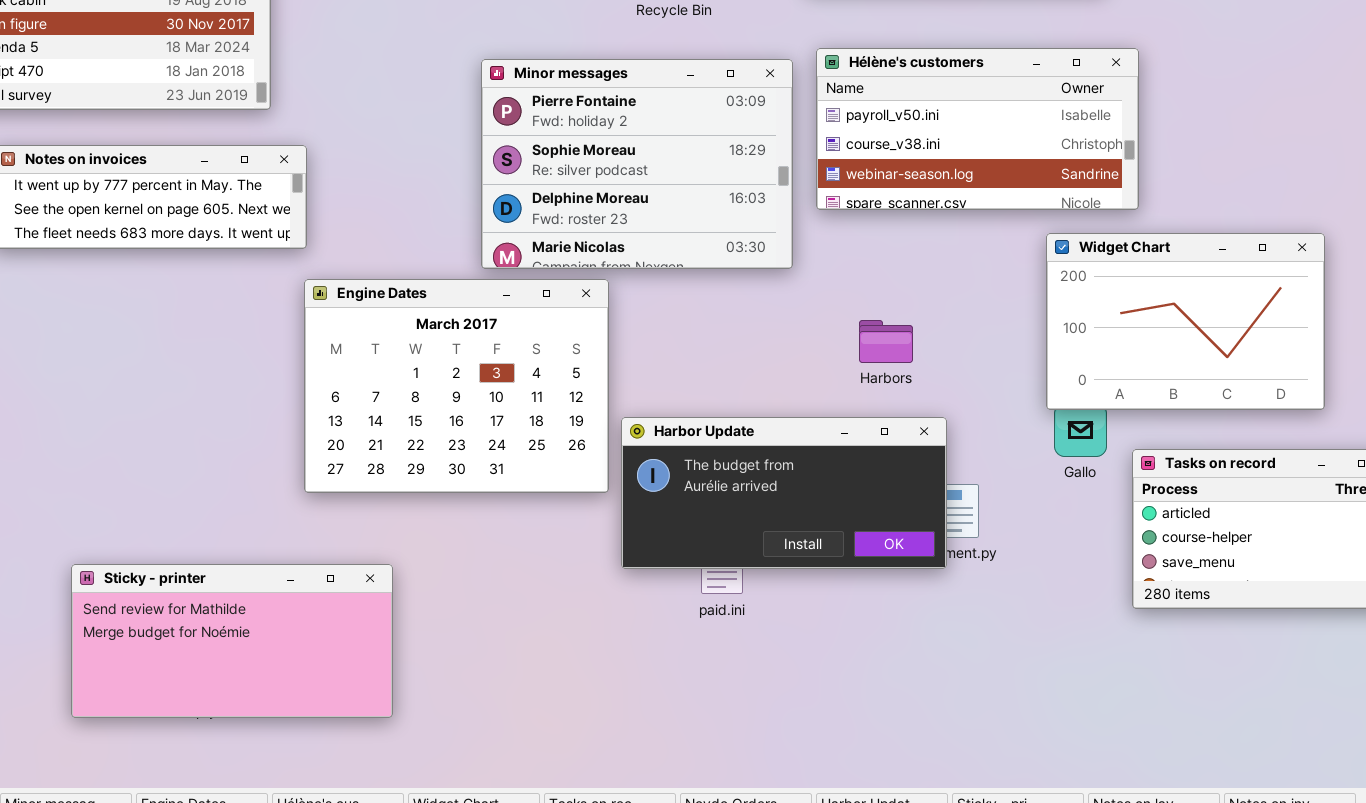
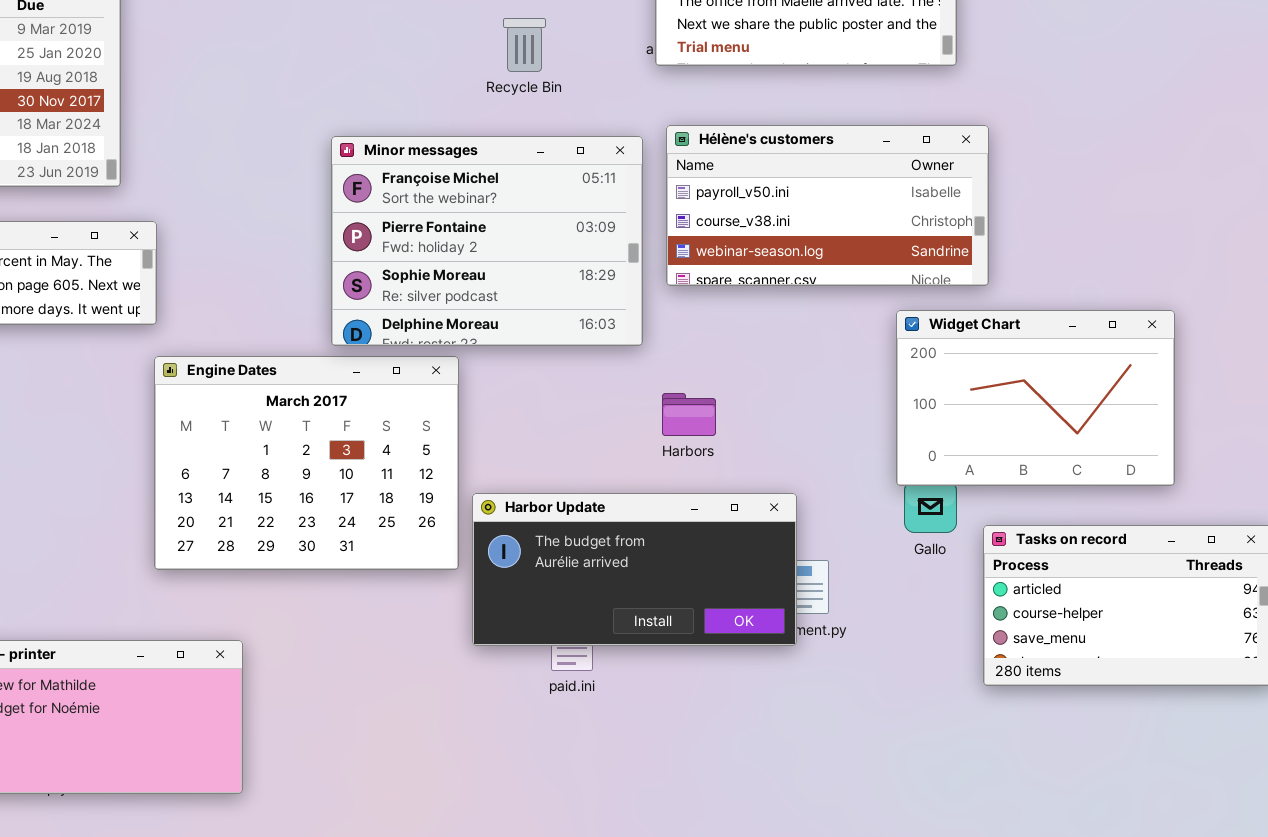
Minor messages: [481,59,793,269] -> [331,136,643,346], scrolled up 1 row
Harbors: [859,320,913,363] -> [662,393,716,436], moved

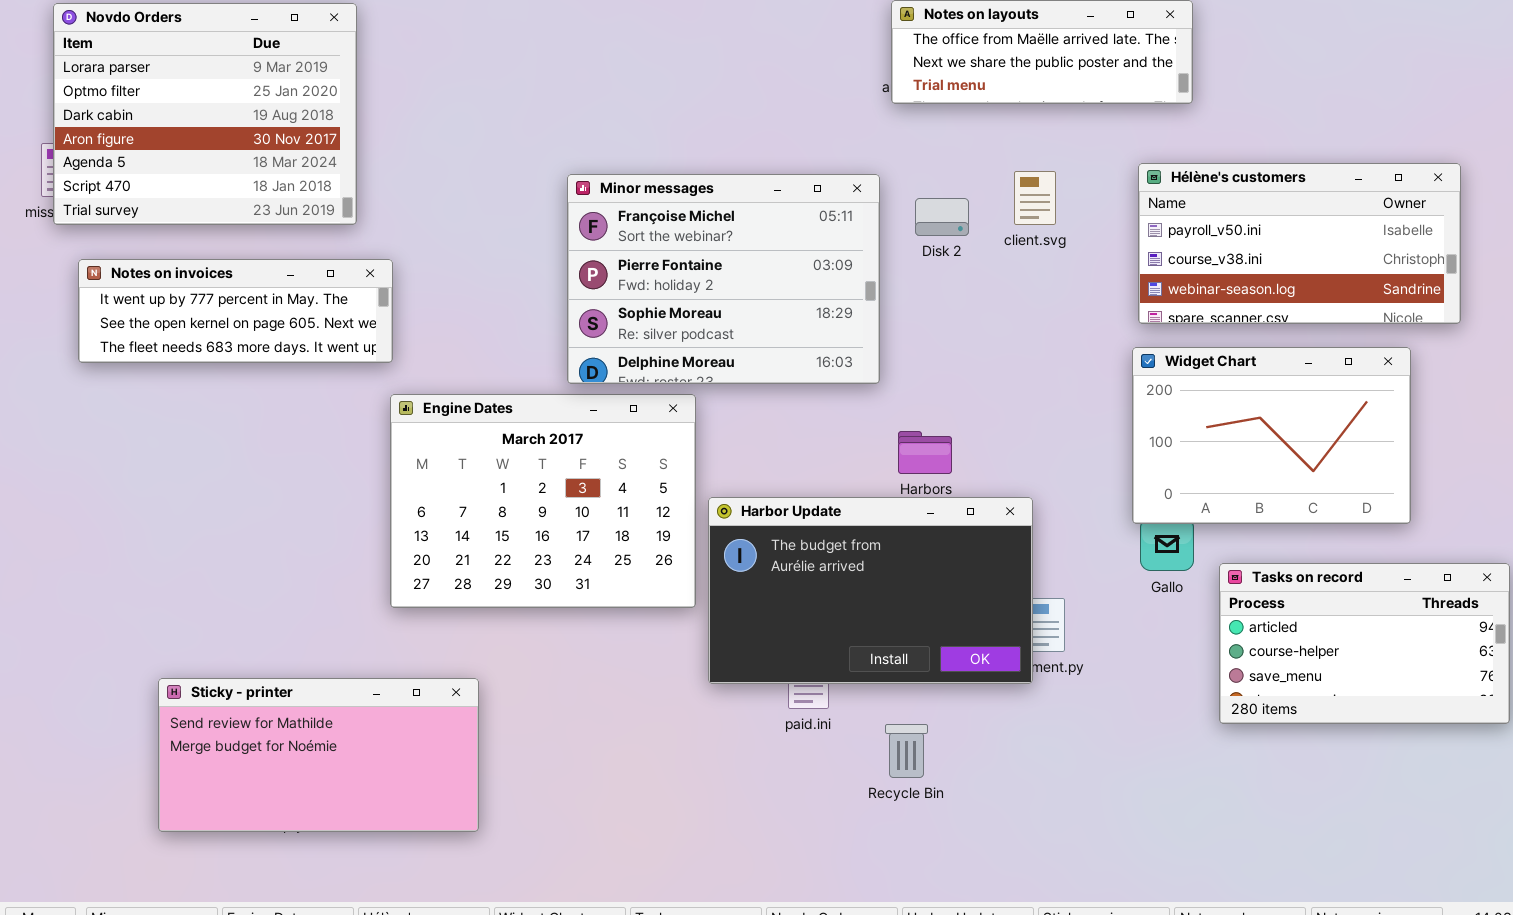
Recycle Bin: [503,18,546,72] -> [885,724,928,778], moved
Hélène's customers: [666,125,989,286] -> [1138,163,1461,324], moved
Harbor Update: [472,493,797,646] -> [708,497,1033,684], resized

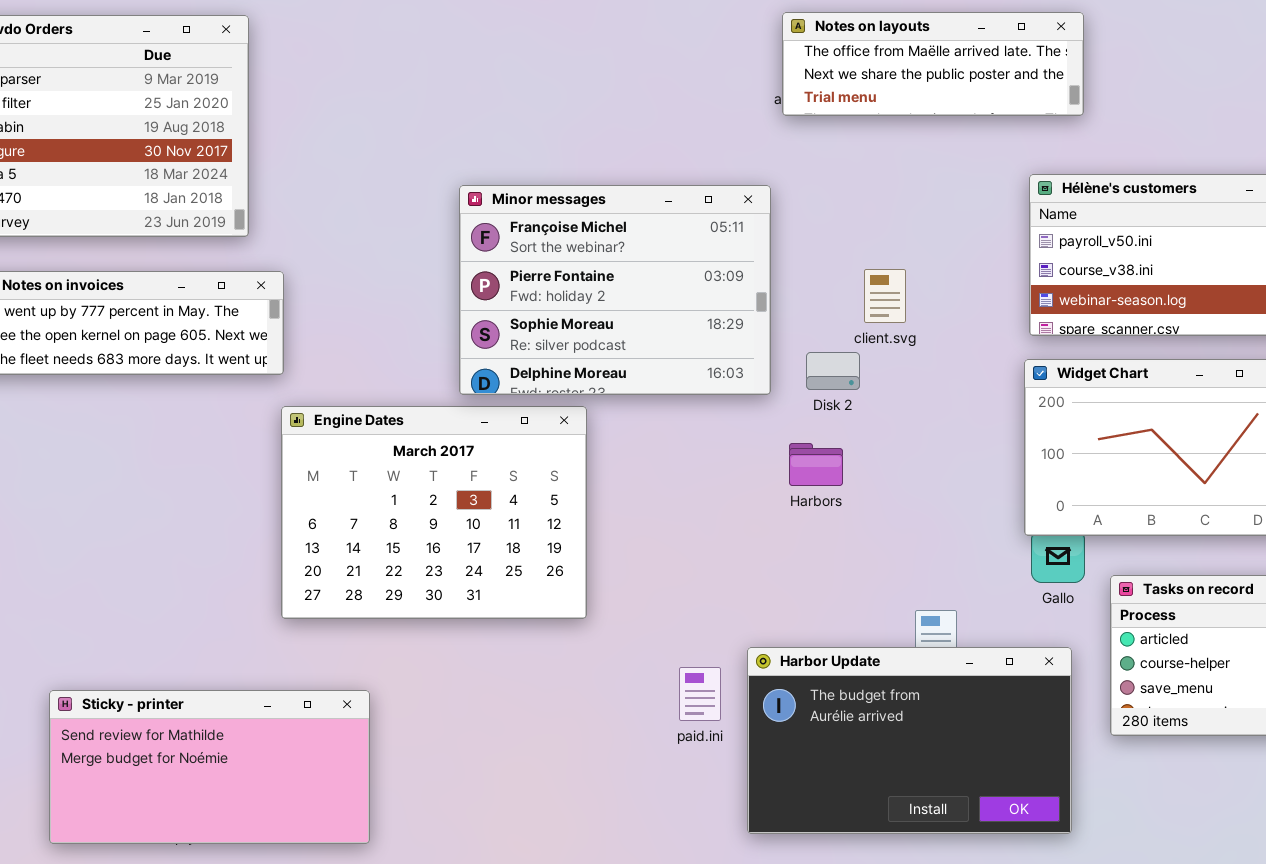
client.svg: [1014,171,1056,225] -> [864,269,906,323], moved
Disk 2: [915,198,969,236] -> [806,352,860,390], moved
Harbor Update: [708,497,1033,684] -> [747,647,1072,834], moved

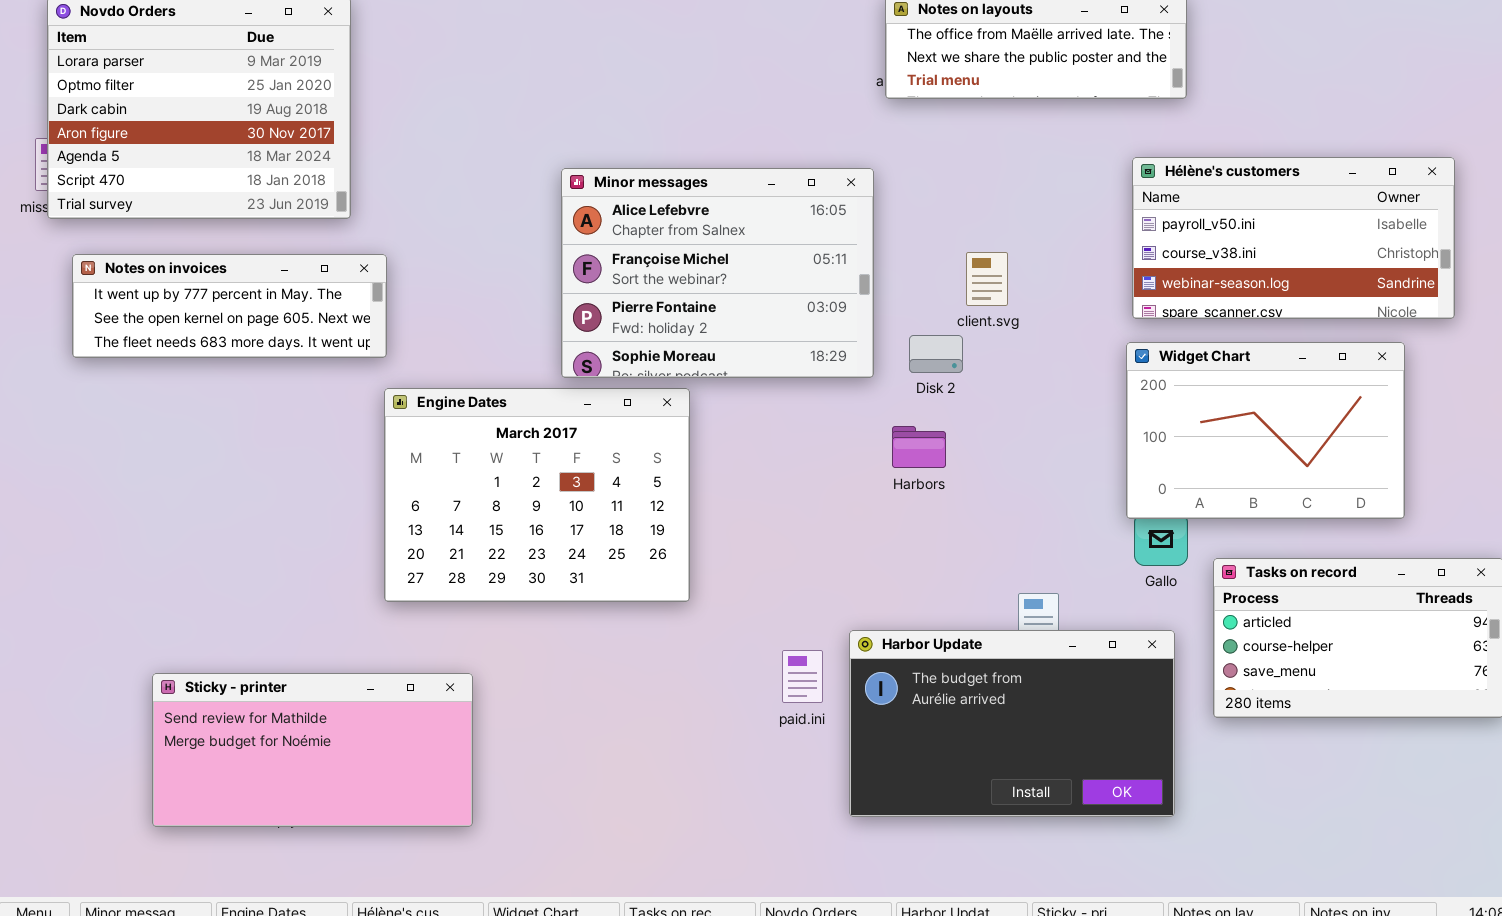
Minor messages: [459,185,771,395] -> [561,168,874,378], scrolled up 1 row

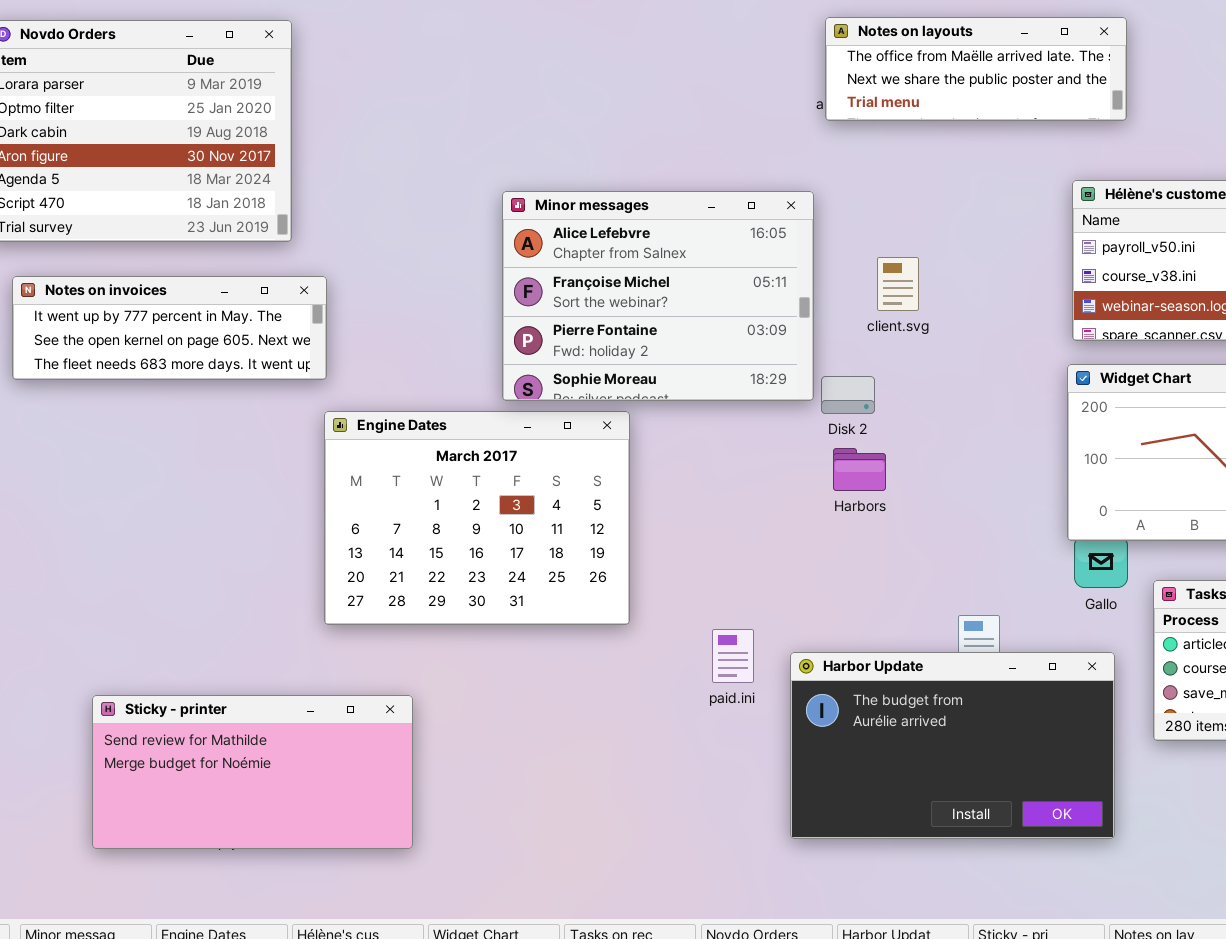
client.svg: [966,252,1008,306] -> [877,257,919,311], moved
Disk 2: [909,335,963,373] -> [821,376,875,414], moved
paid.ini: [782,650,823,703] -> [712,629,754,683], moved

